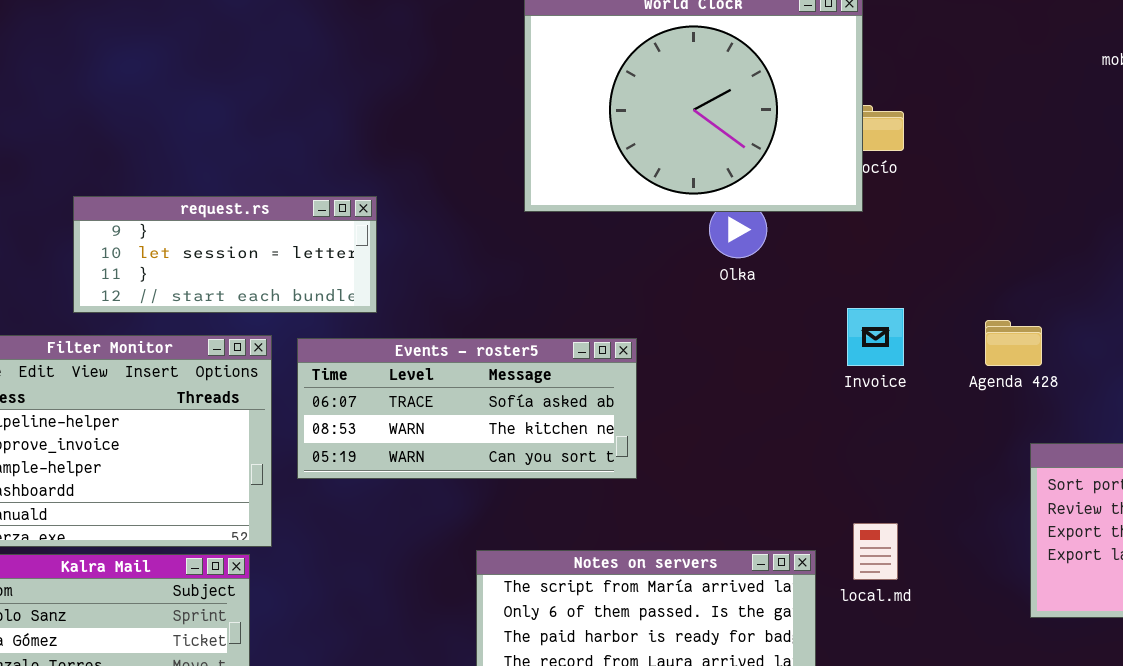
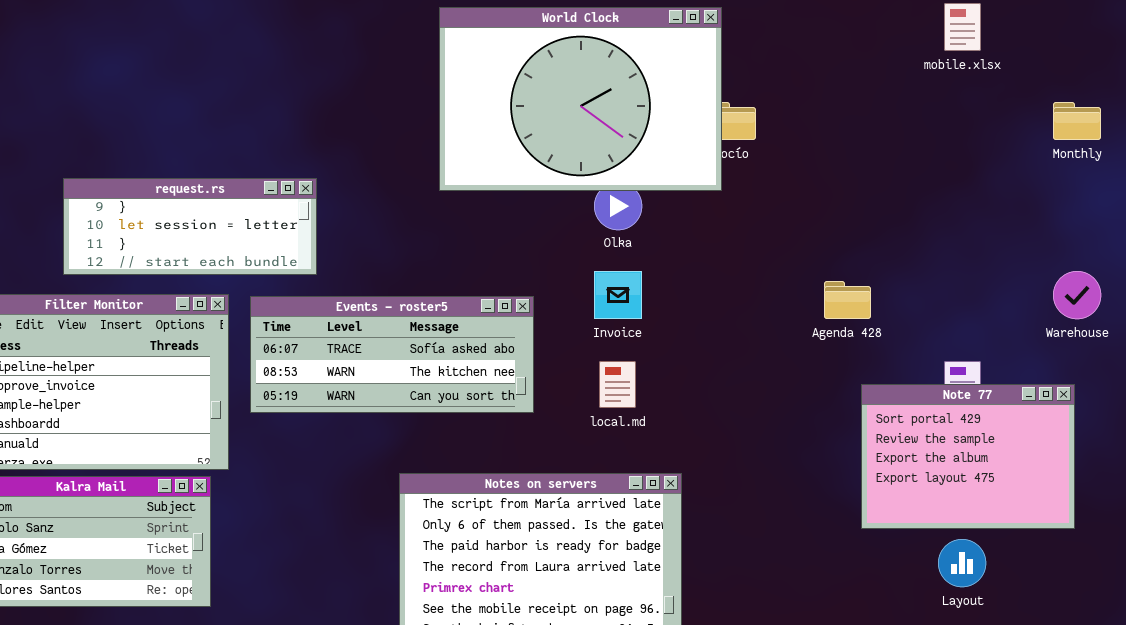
Invoice: [847,308,904,366] -> [594,271,642,319], moved
local.md: [853,523,898,580] -> [599,361,636,408], moved

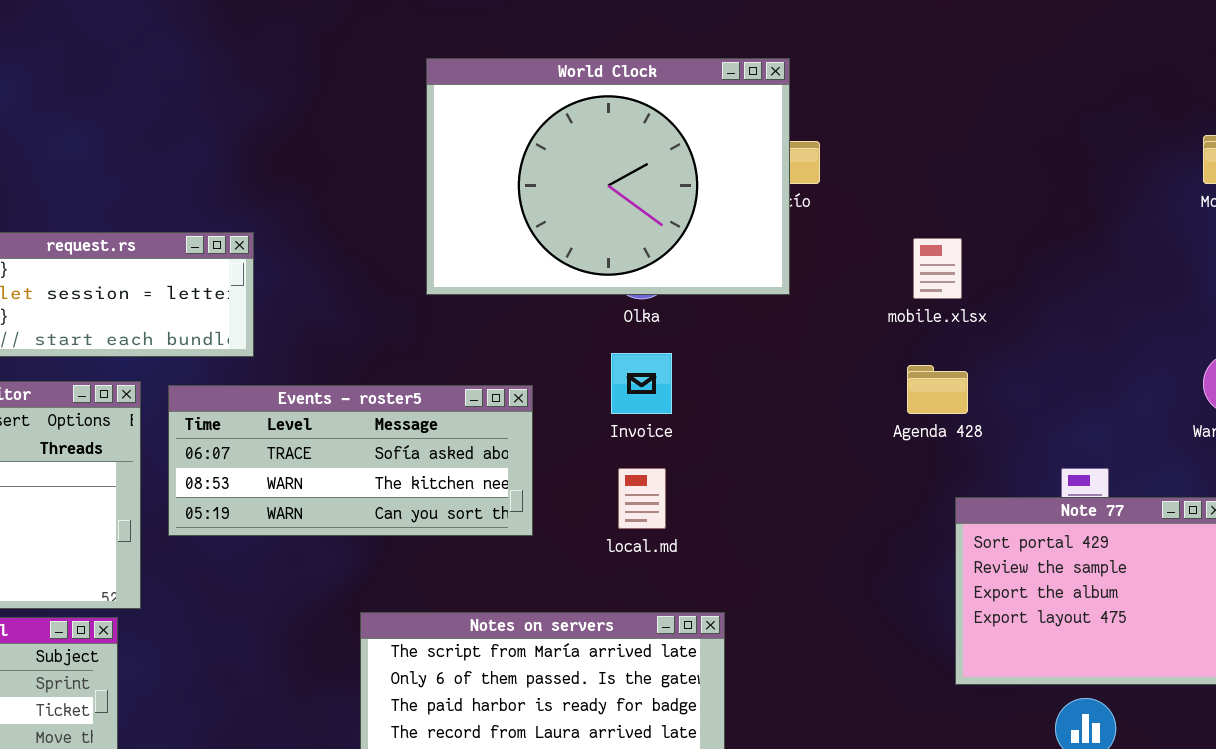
mobile.xlsx: [944,3,981,51] -> [913,238,962,299], moved
World Clock: [439,7,722,191] -> [426,58,790,295], moved

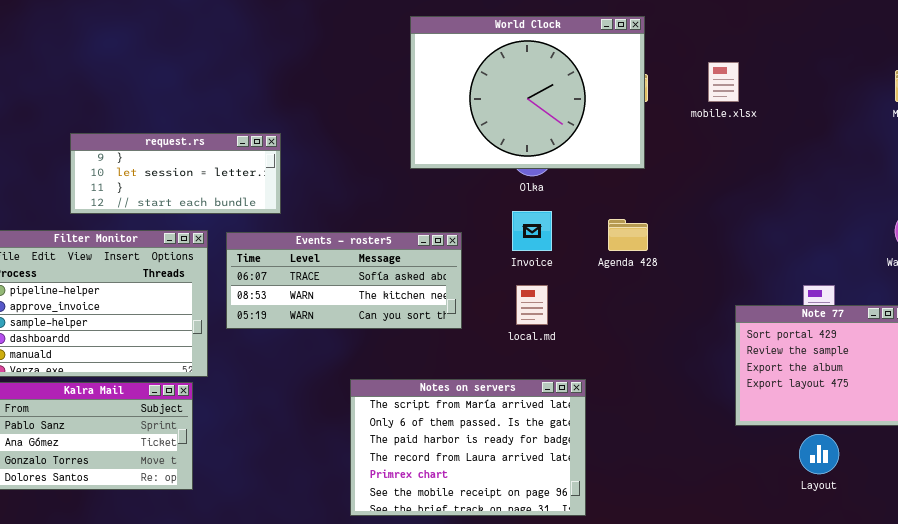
World Clock: [426,58,790,295] -> [410,16,645,169], moved
mobile.xlsx: [913,238,962,299] -> [708,62,739,102], moved
Agenda 428: [907,365,968,414] -> [608,219,648,251], moved

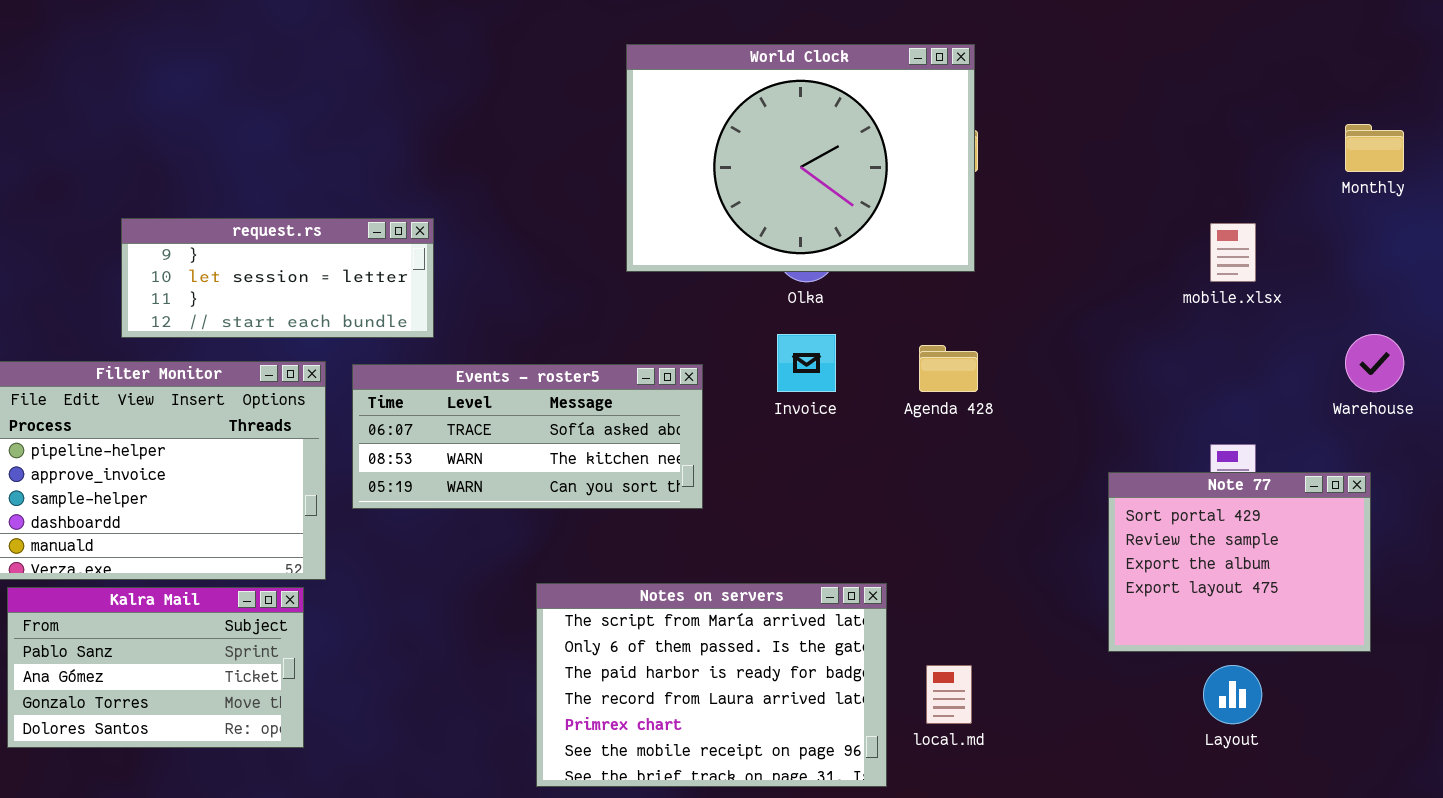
mobile.xlsx: [708,62,739,102] -> [1210,223,1256,282], moved
local.md: [516,285,548,325] -> [926,665,972,724], moved

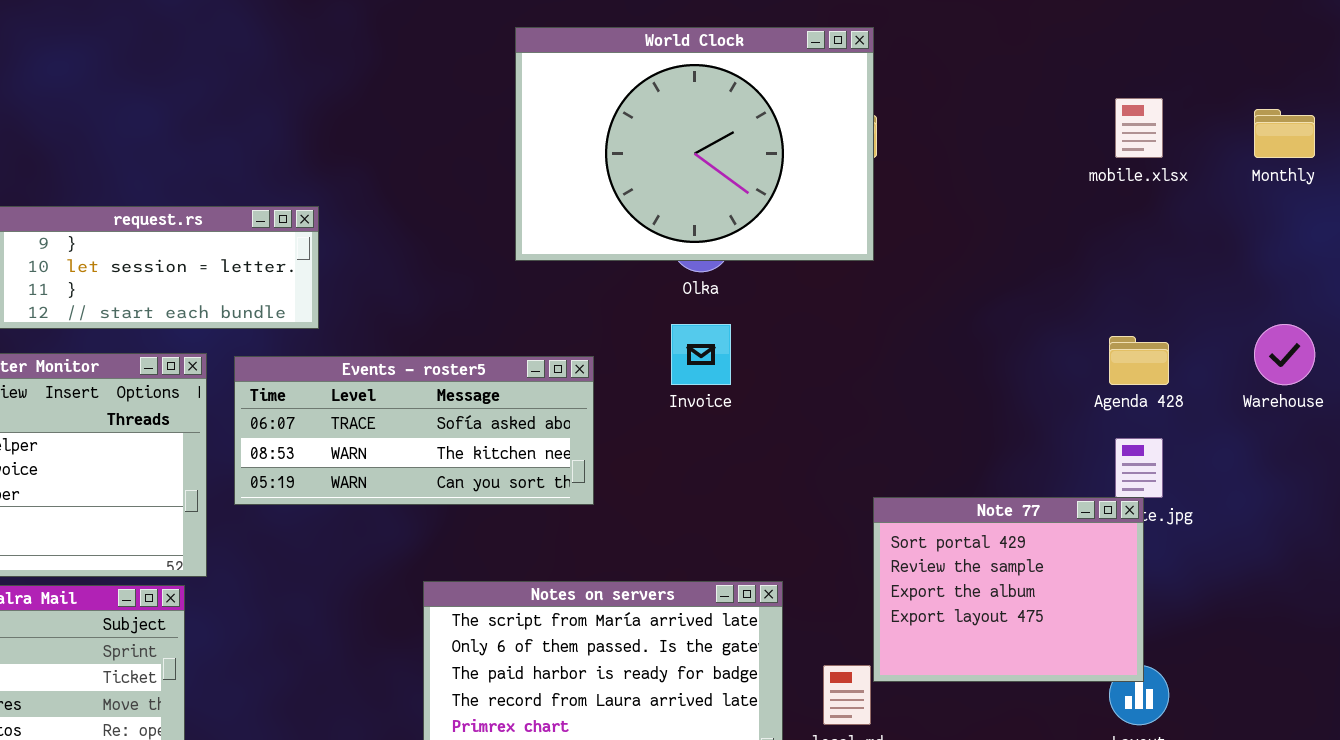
mobile.xlsx: [1210,223,1256,282] -> [1115,98,1163,158], moved
Agenda 428: [919,345,978,392] -> [1109,336,1169,385], moved
Note 77: [1108,472,1371,652] -> [873,497,1144,682], moved

